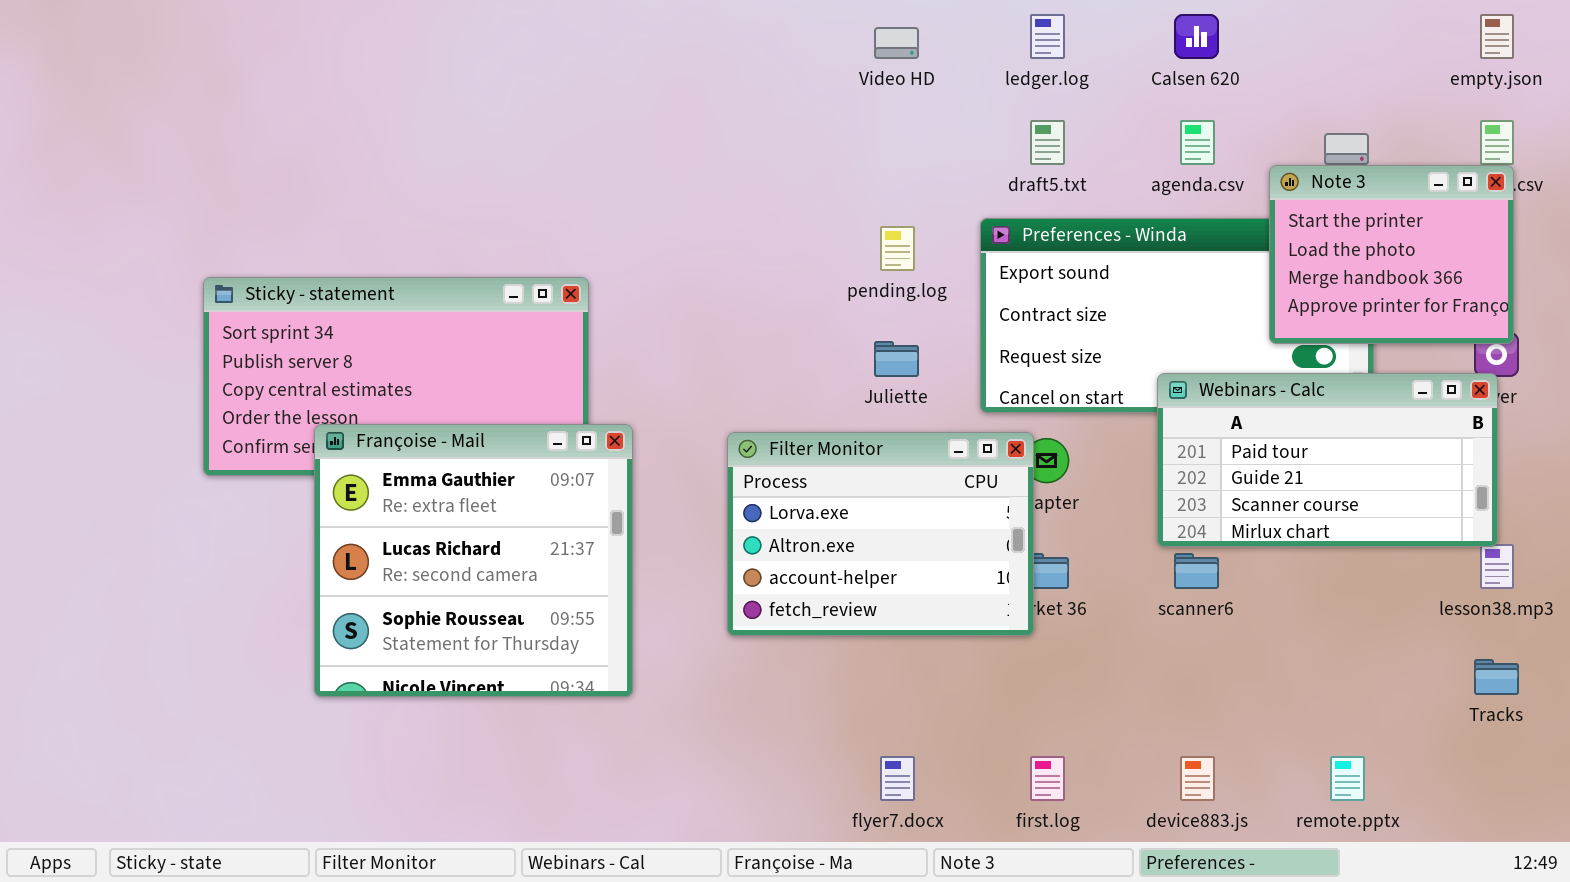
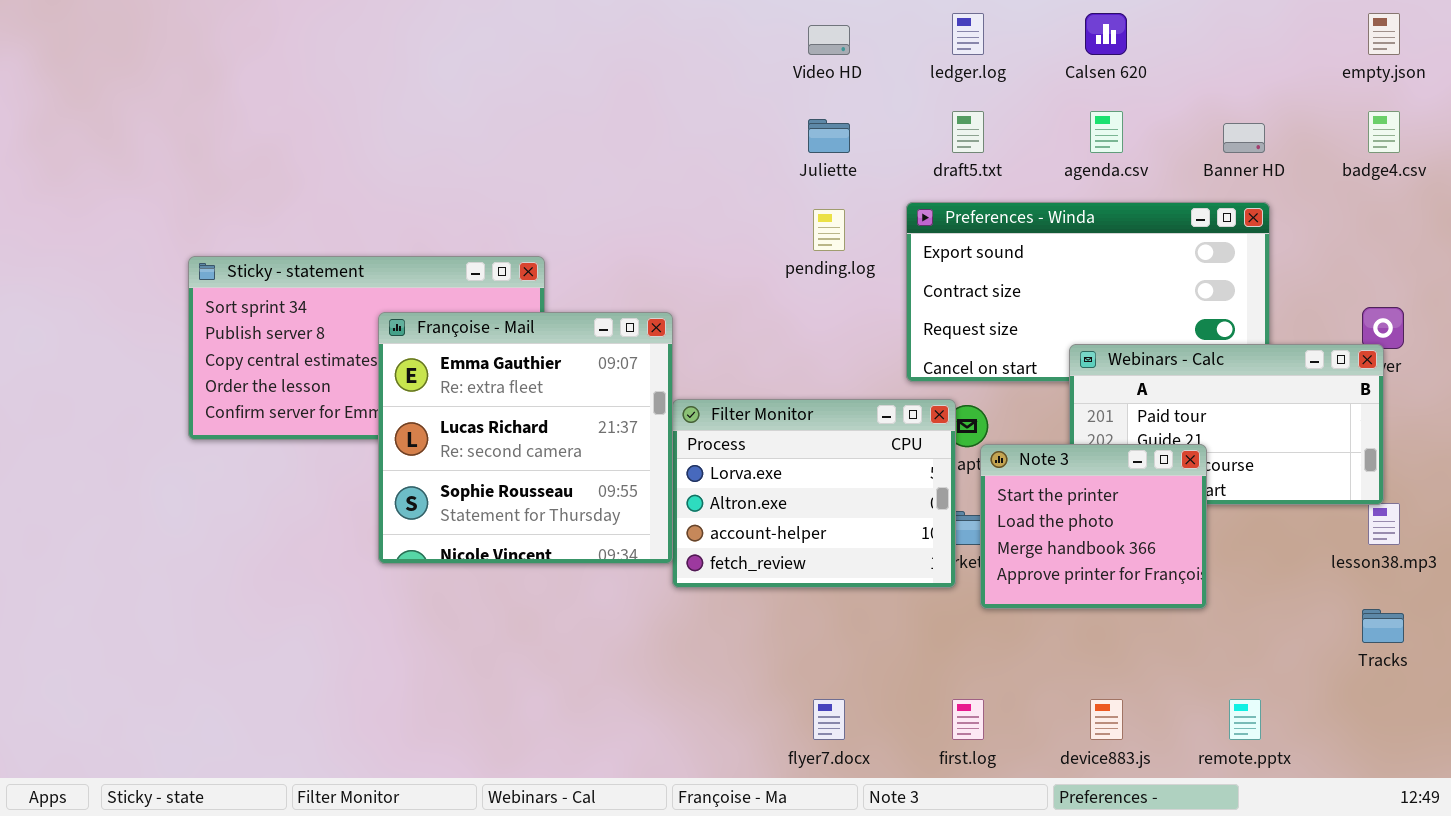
Note 3: [1269,165,1514,344] -> [980,444,1207,609], moved
Juliette: [874,341,919,377] -> [808,119,850,153], moved
Françoise - Mail: [314,424,633,697] -> [378,312,673,564], moved

